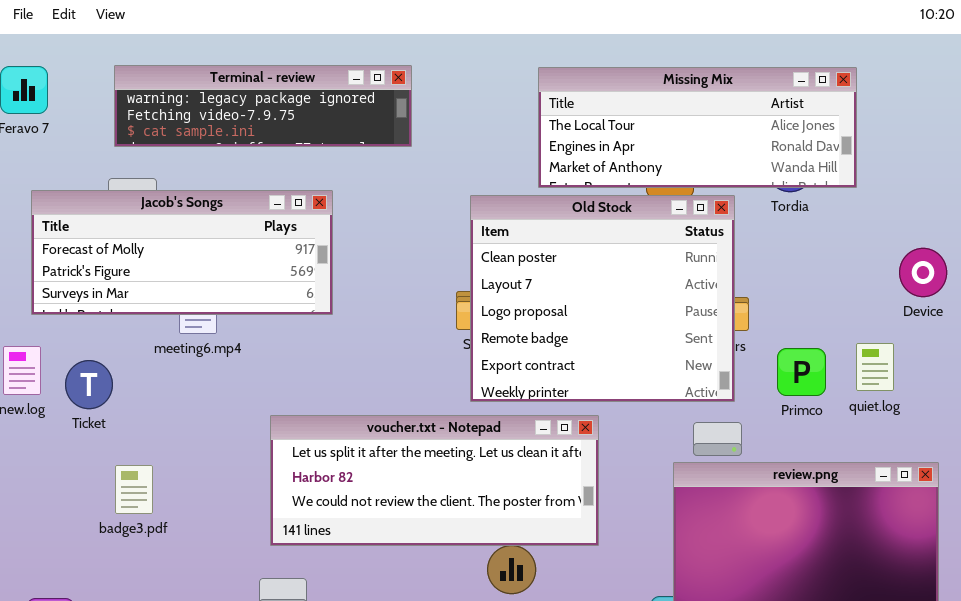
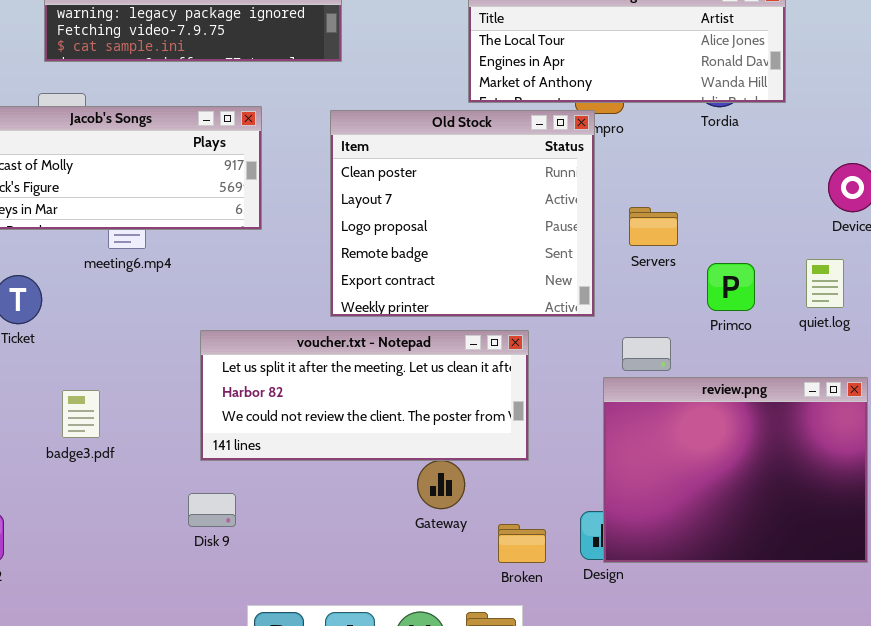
Old Stock: [470,195,735,402] -> [330,110,595,317], moved
quiet.log: [856,343,894,391] -> [806,259,844,308], moved
badge3.pdf: [115,465,153,514] -> [62,390,100,438], moved

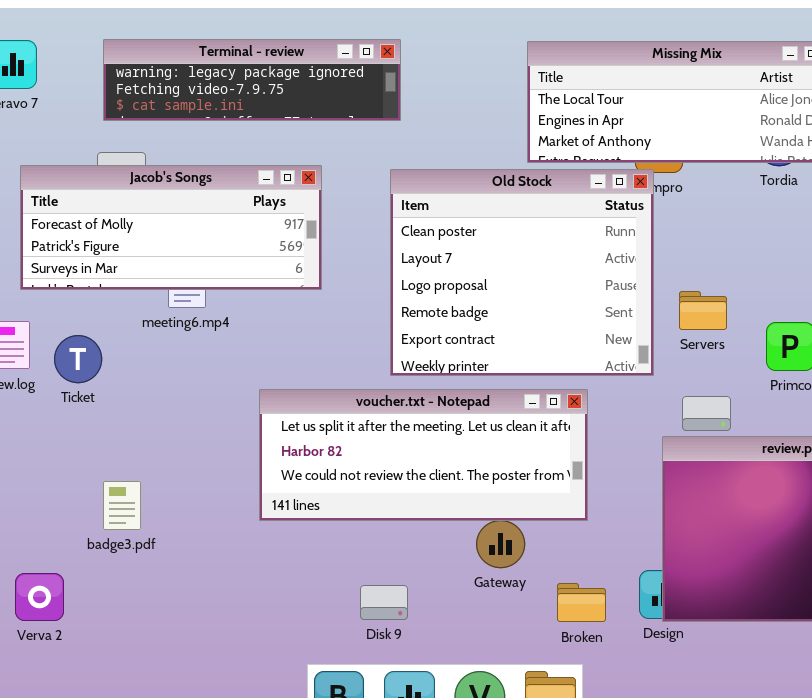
Servers: [629,207,678,246] -> [679,291,727,330], moved
badge3.pdf: [62,390,100,438] -> [103,481,141,530], moved
Disk 9: [188,493,236,527] -> [360,585,408,620], moved

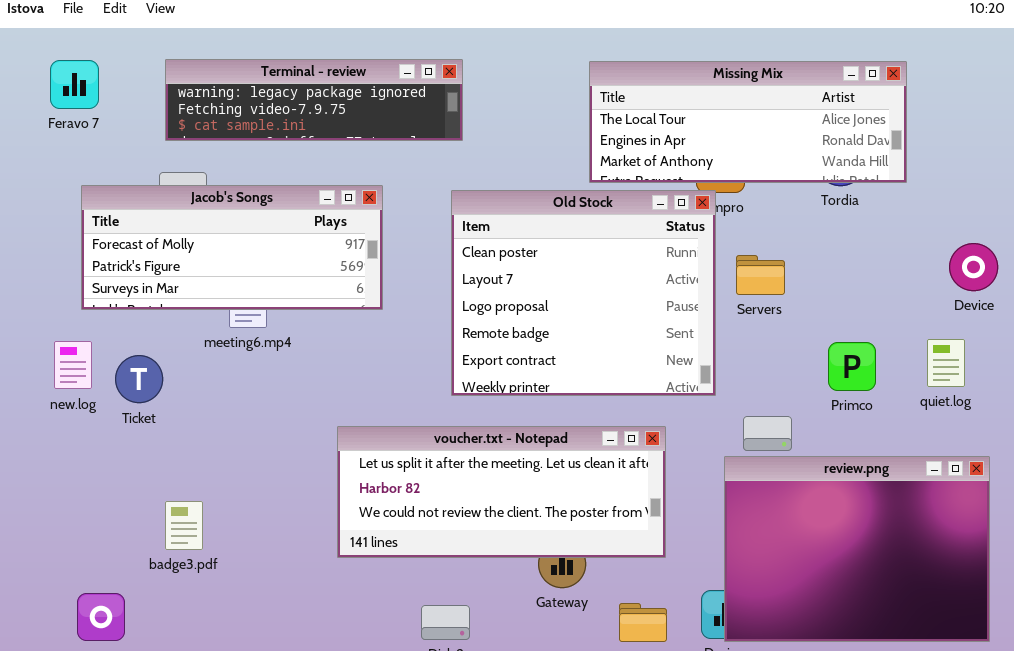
Servers: [679,291,727,330] -> [736,255,785,295], moved
voucher.txt - Notepad: [259,389,588,521] -> [337,426,666,558], moved

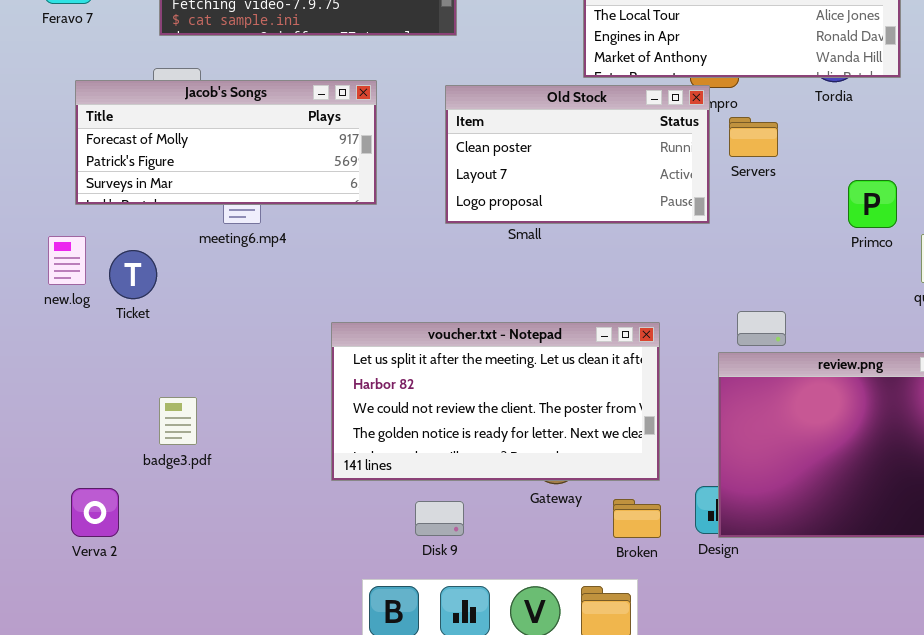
Old Stock: [451,190,716,396] -> [445,85,710,224], resized
Servers: [736,255,785,295] -> [729,117,778,157], moved
Primco: [828,342,876,391] -> [848,180,897,228], moved
voucher.txt - Notepad: [337,426,666,558] -> [331,322,660,481], resized

